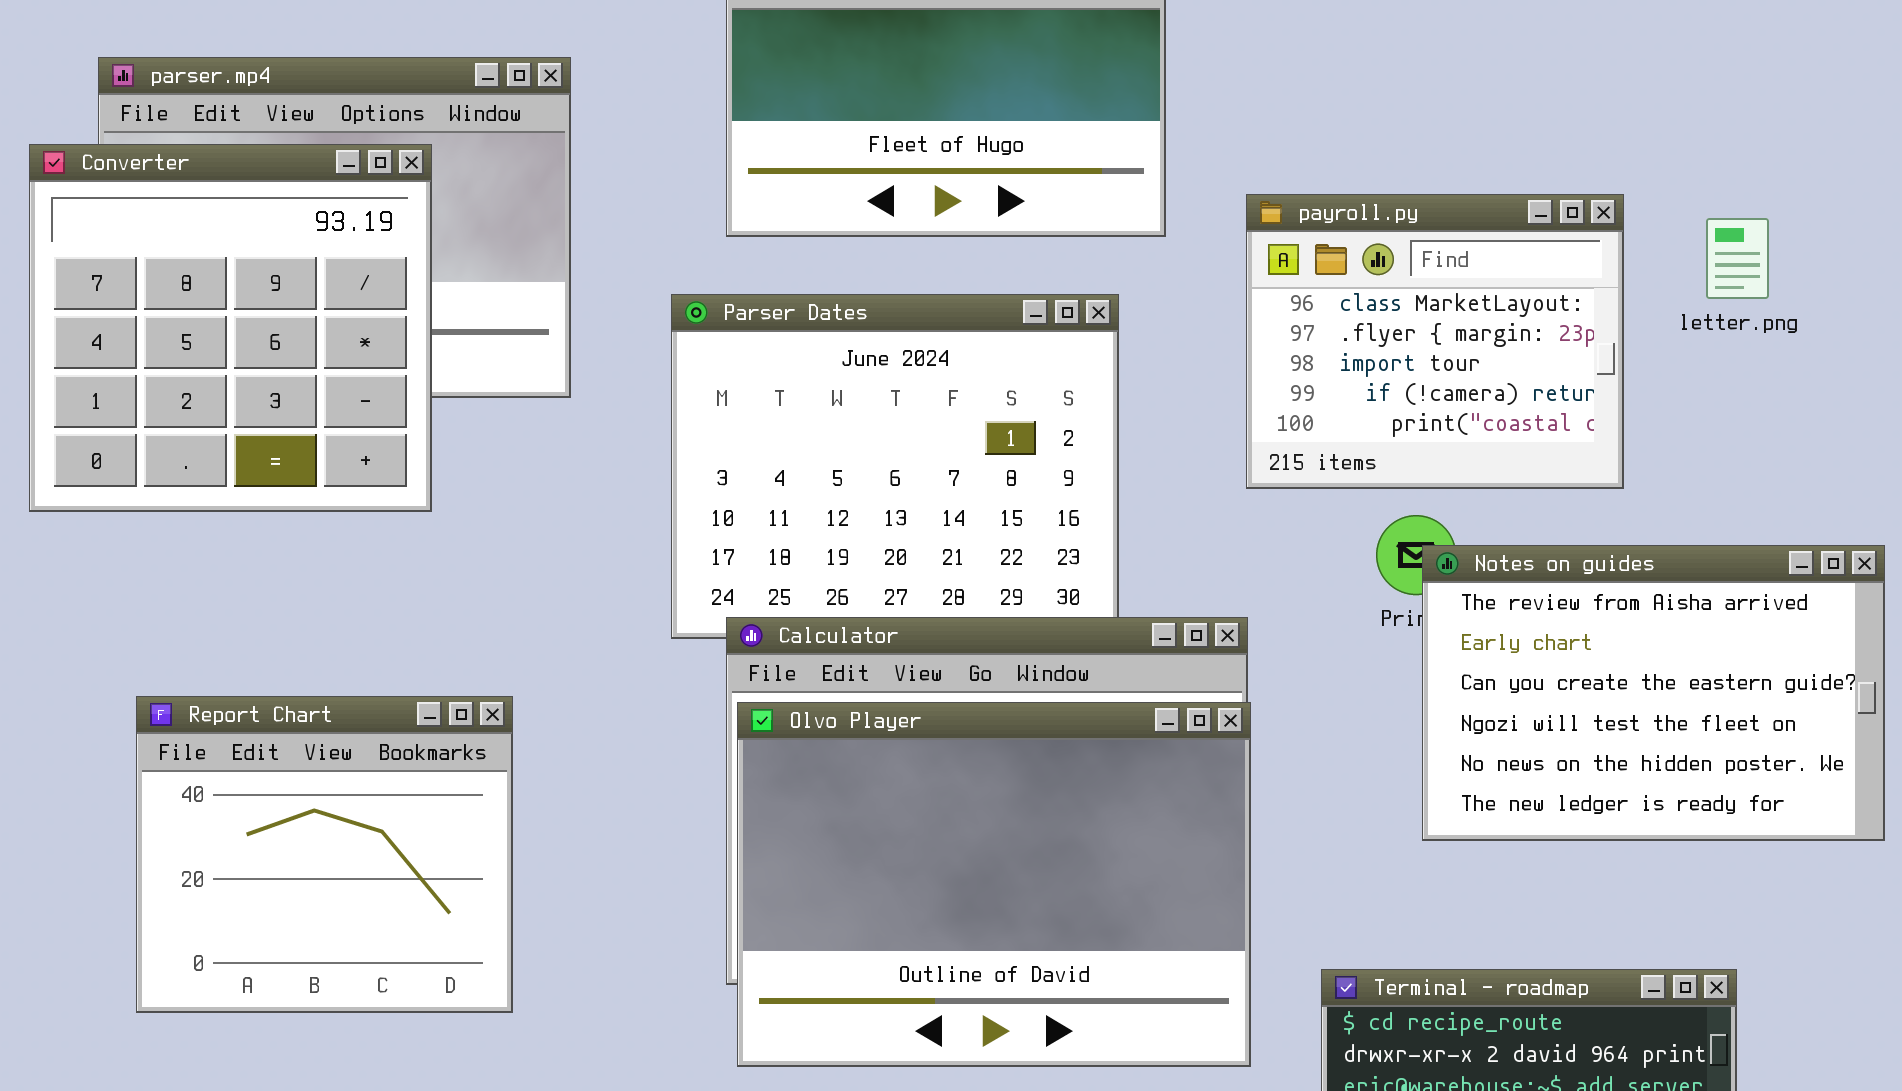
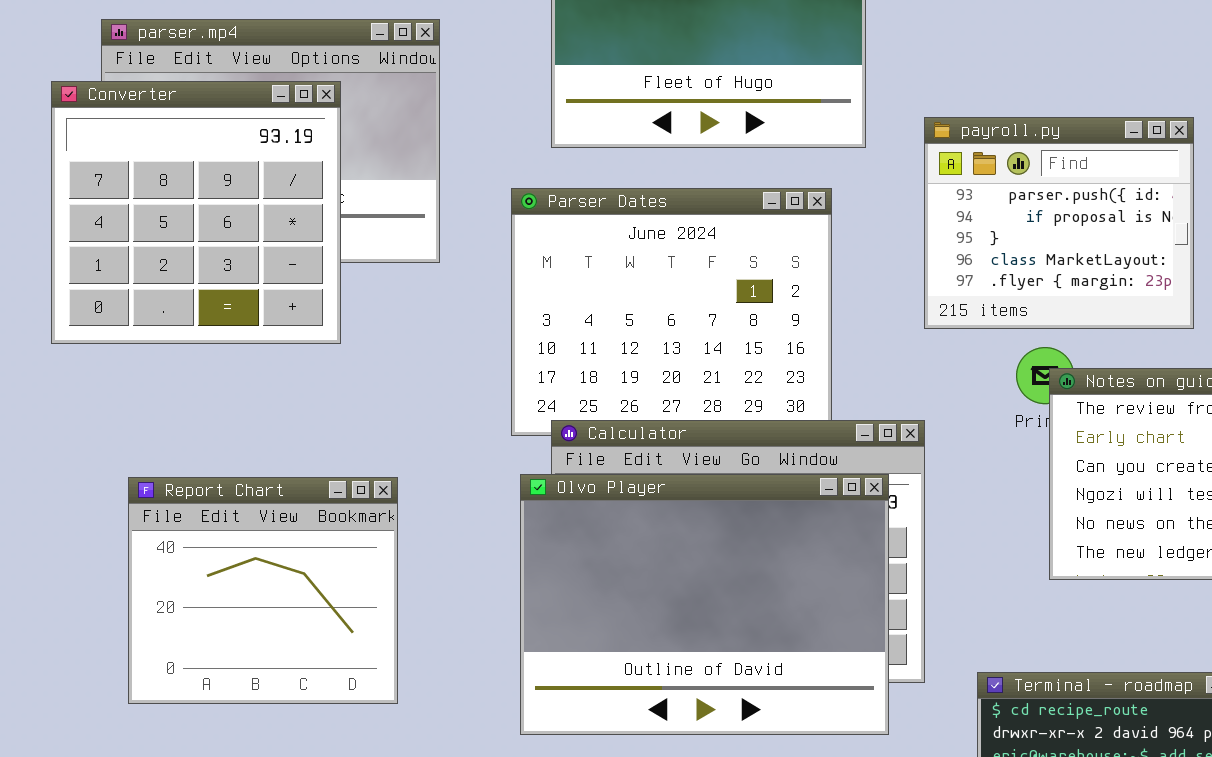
payroll.py: [1246,194,1624,489] -> [924,117,1194,329], scrolled up 3 rows
Olvo Player: [737,702,1251,1067] -> [520,474,889,735], moved

